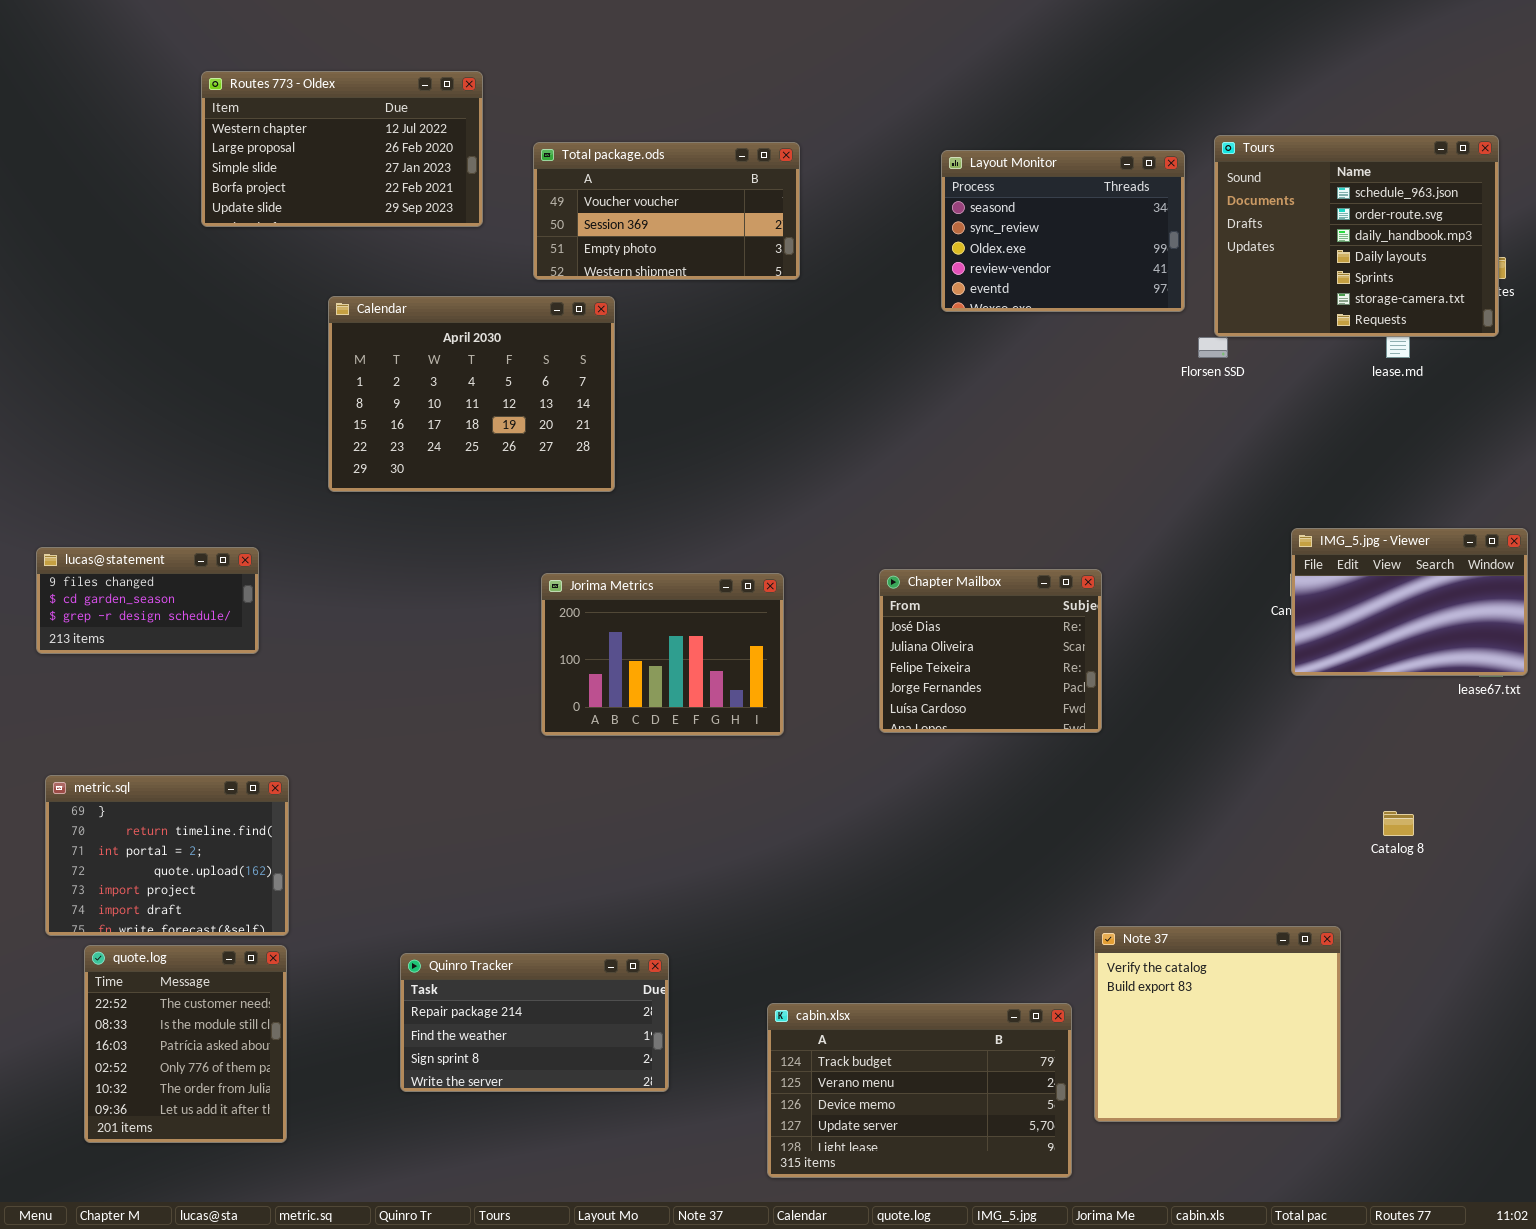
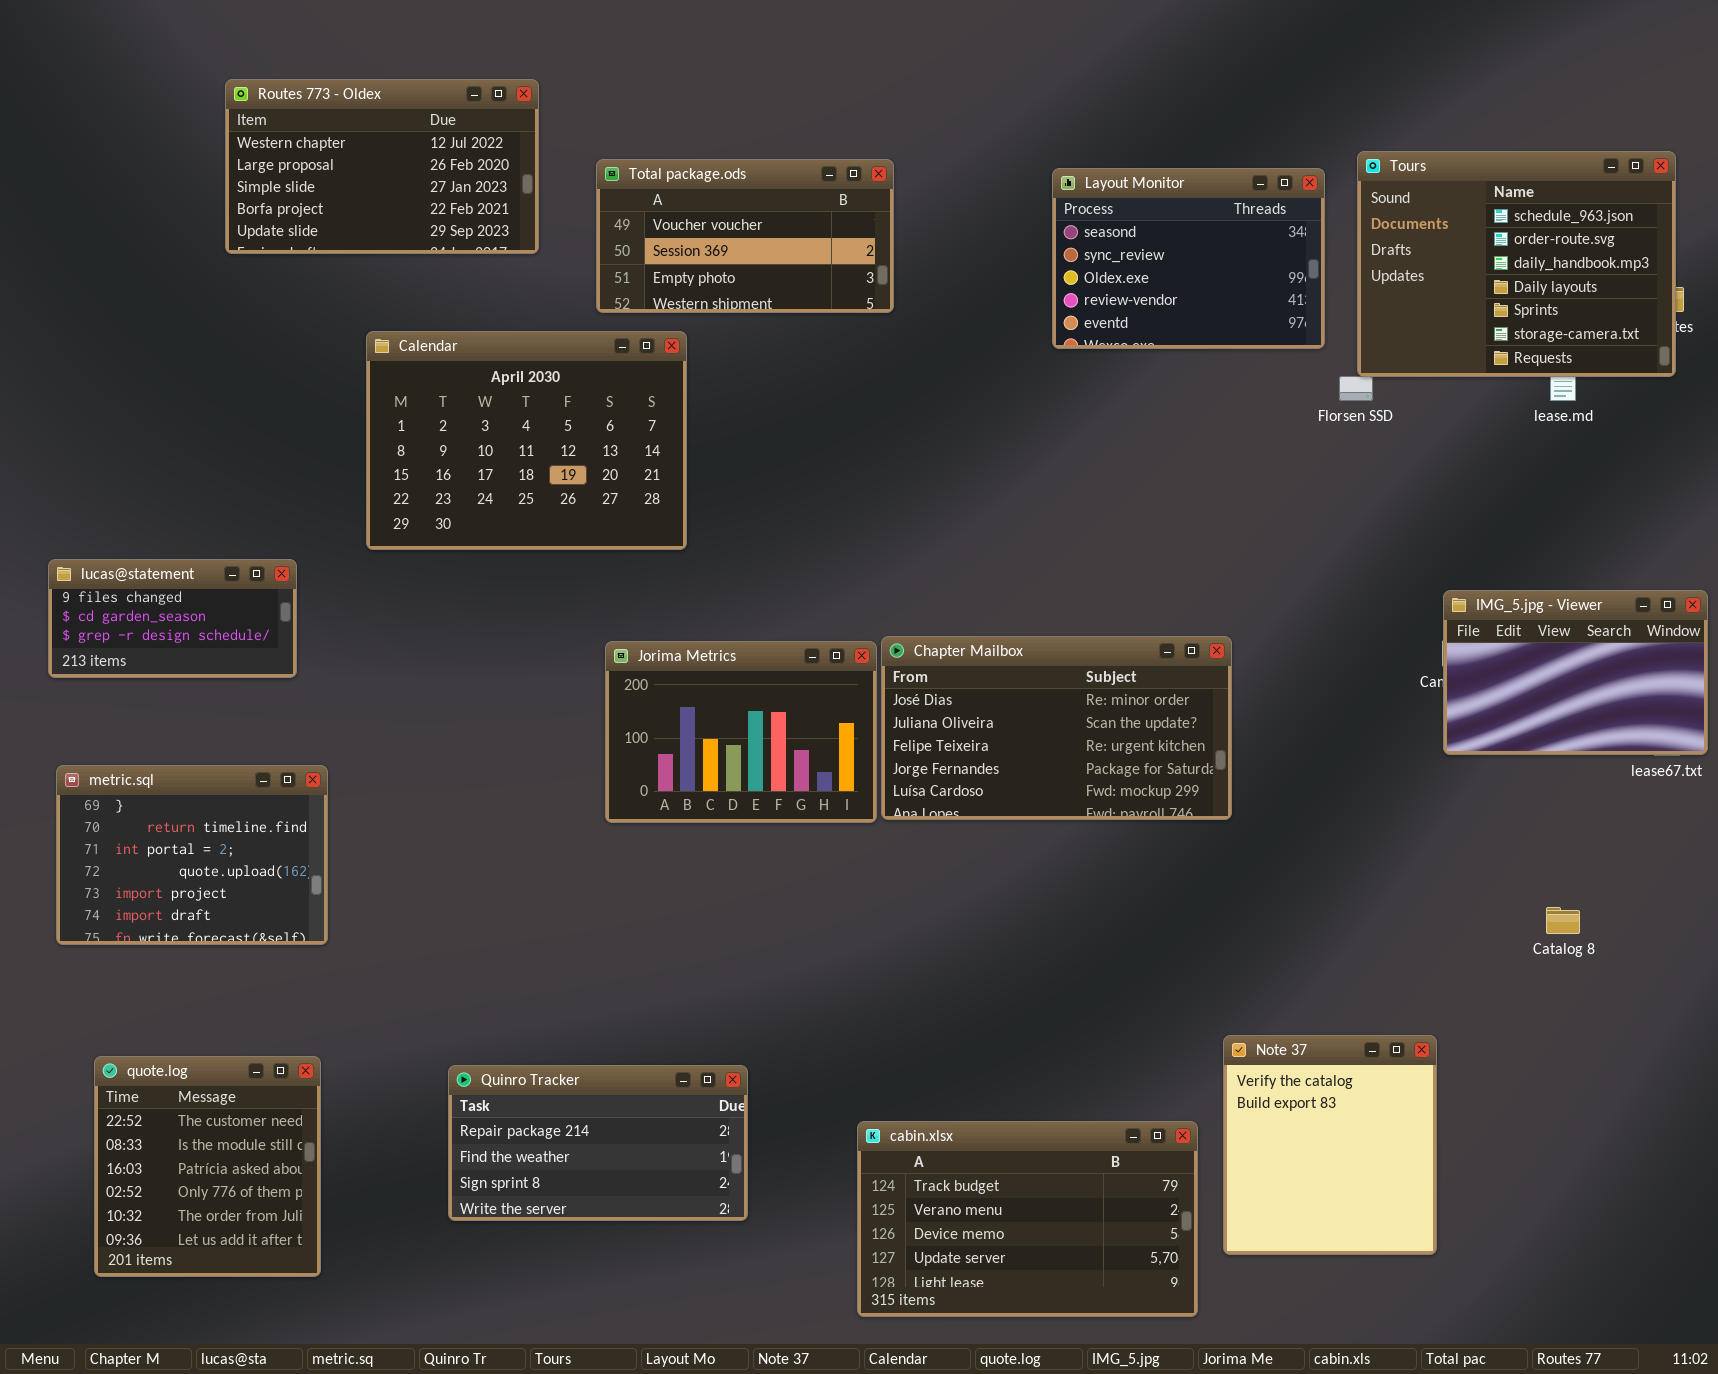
lucas@statement: [36,547,259,654] -> [48,559,297,678], moved
Chapter Mailbox: [879,569,1102,733] -> [881,636,1232,820], resized
metric.sql: [45,775,289,936] -> [56,765,328,945], moved
Note 37: [1094,926,1341,1122] -> [1223,1035,1437,1255], resized

